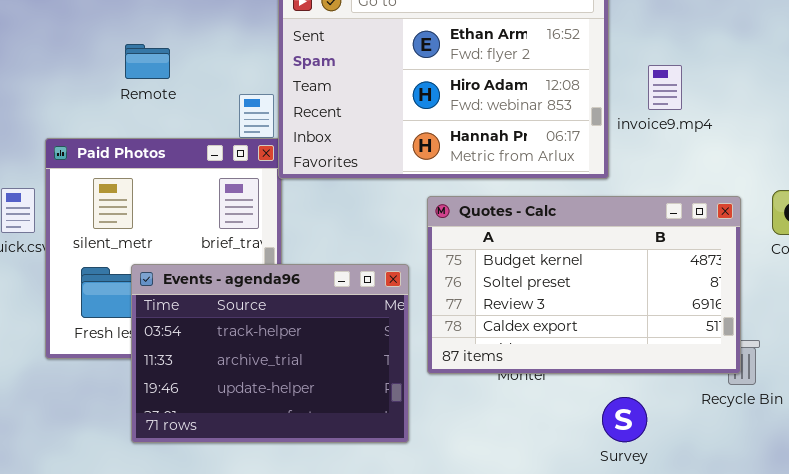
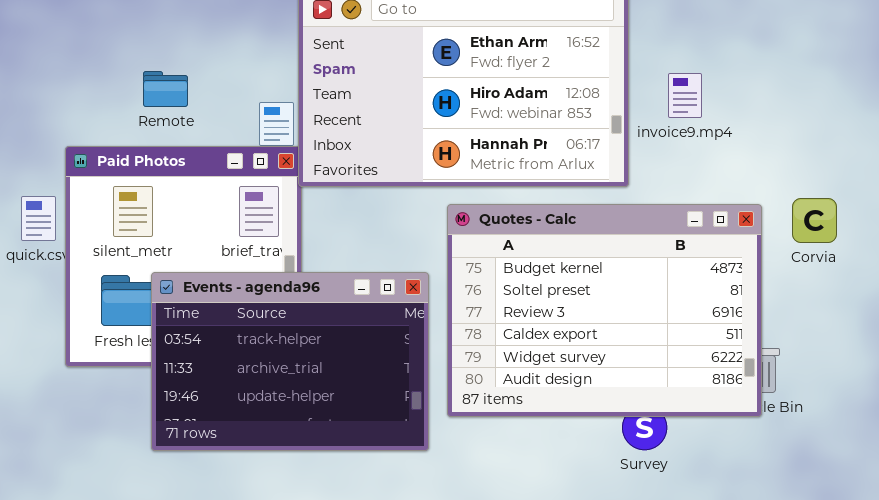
Remote: [125,44,170,79] -> [143,71,188,107], moved
Quotes - Calc: [427,196,741,374] -> [447,204,762,417], resized

